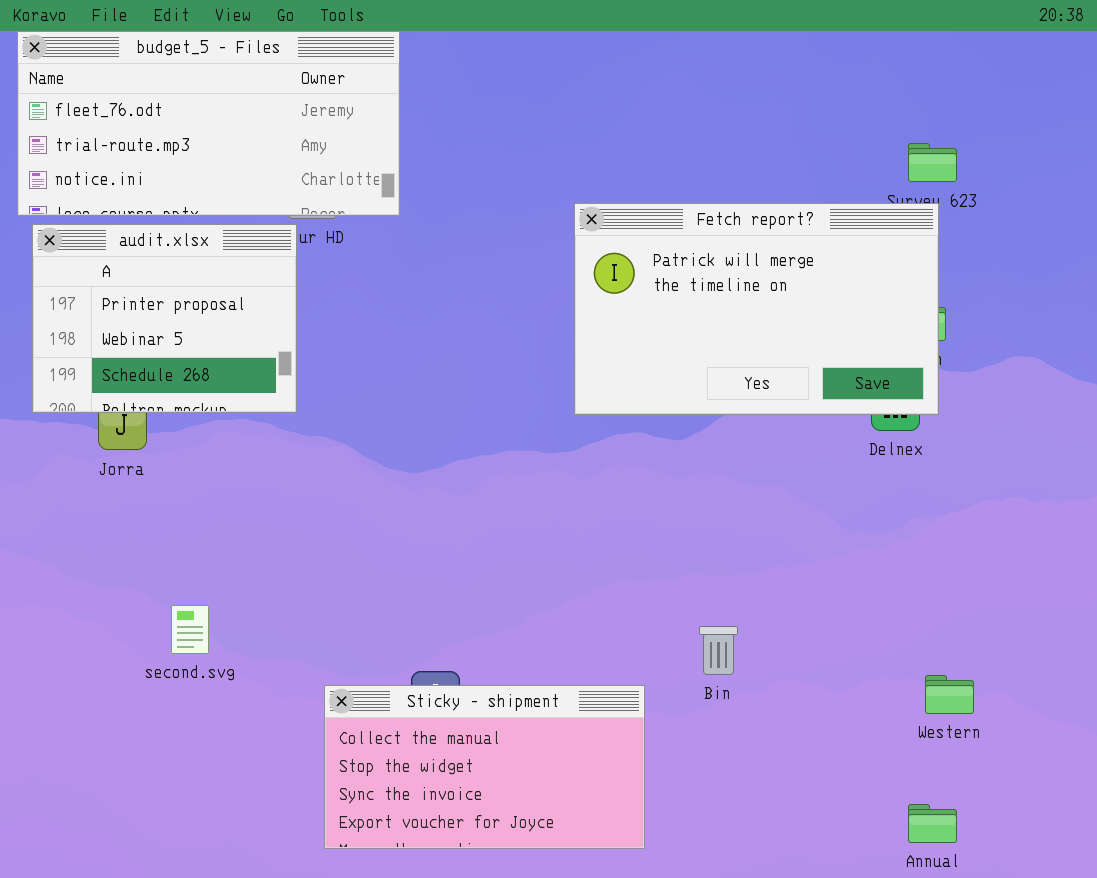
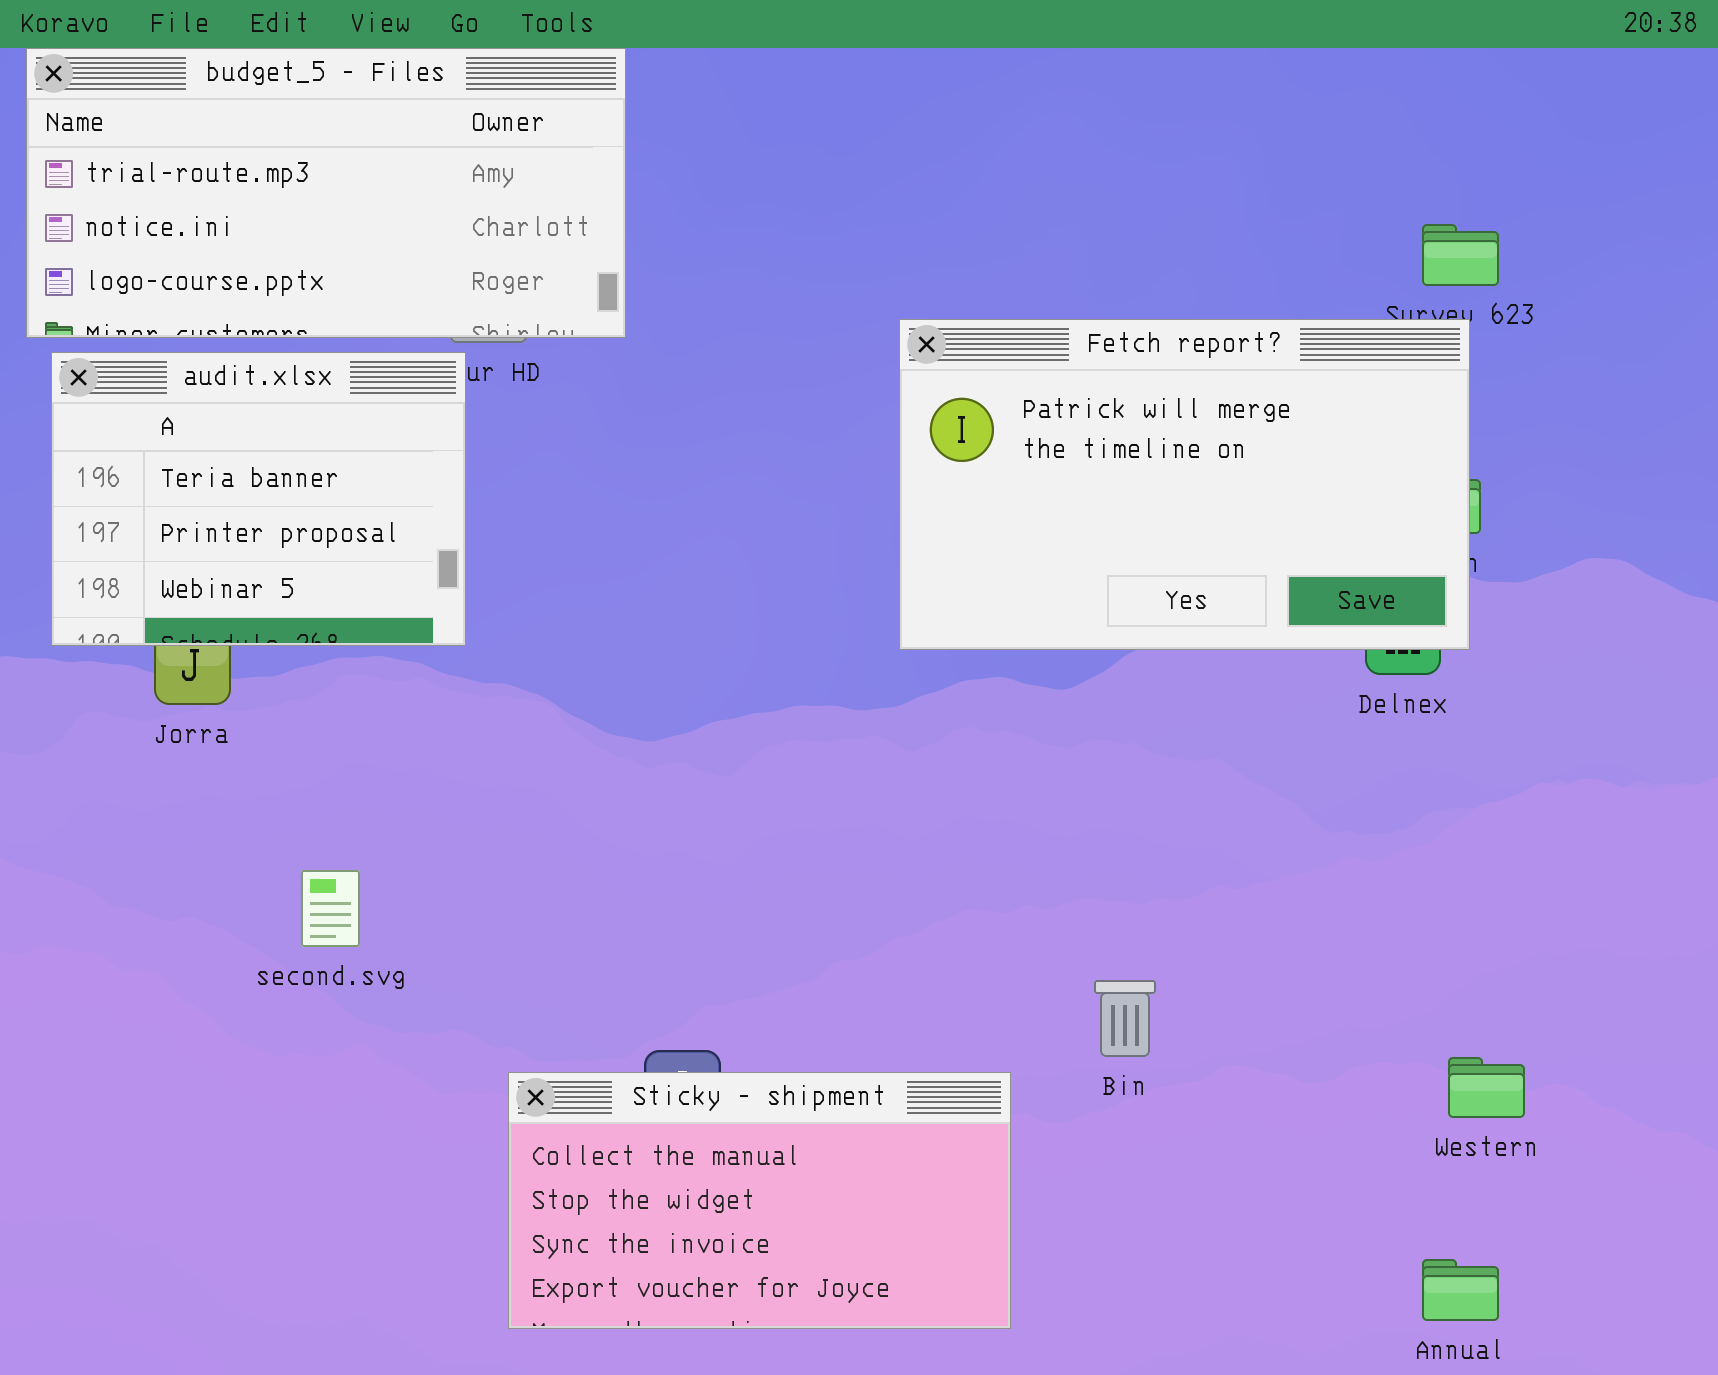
budget_5 - Files: [17,31,400,216] -> [26,48,626,338], scrolled down 1 row
audit.xlsx: [32,224,297,413] -> [51,352,466,646], scrolled up 1 row
second.svg: [171,605,209,654] -> [301,870,360,947], moved

